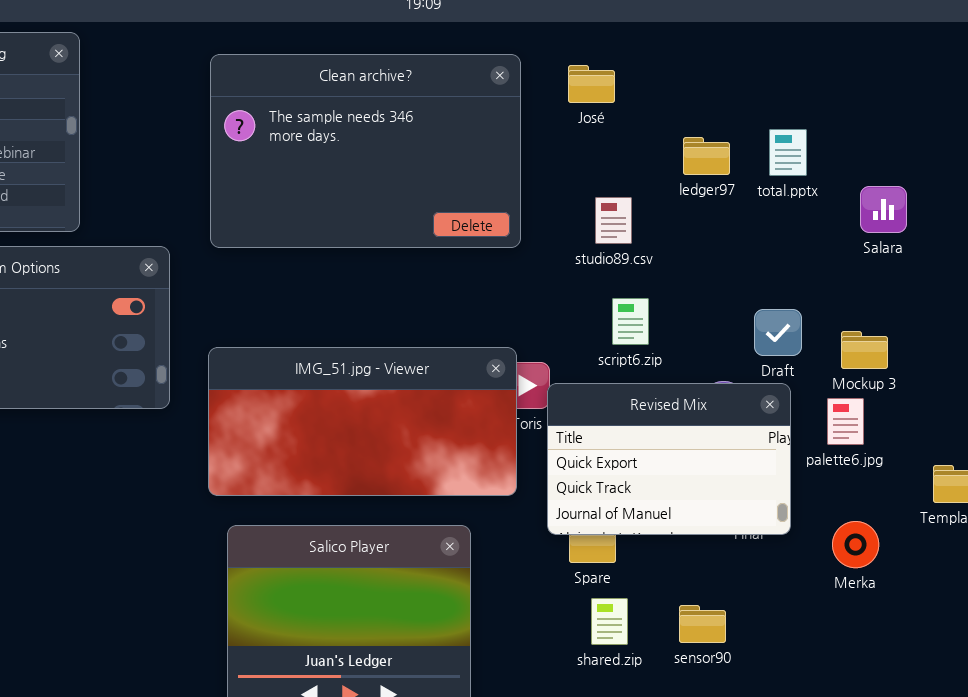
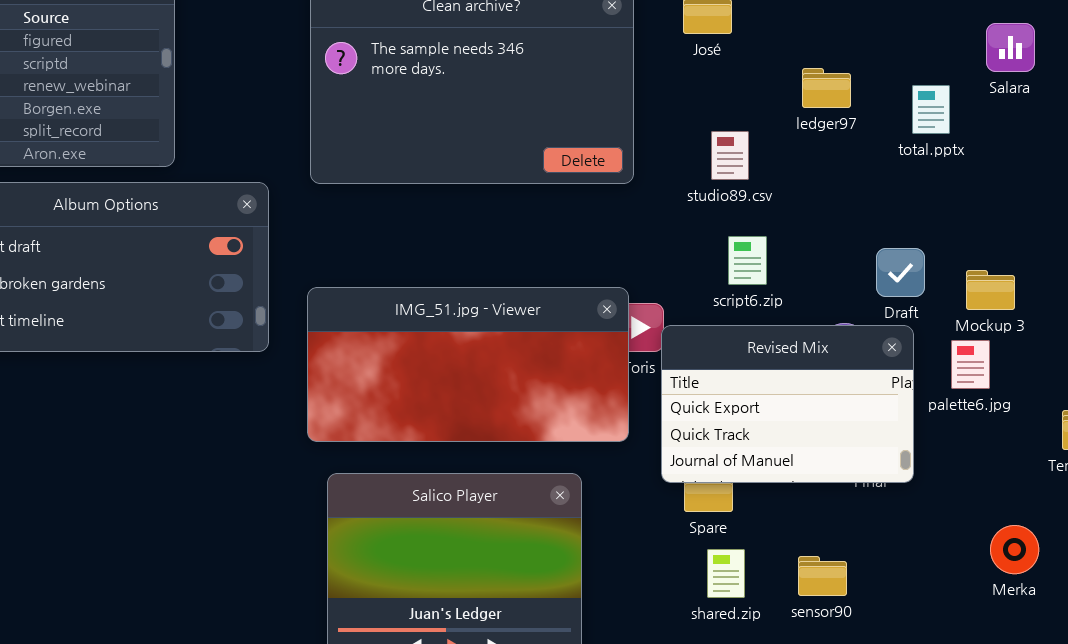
total.pptx: [769,129,807,176] -> [912,85,950,134], moved
Salara: [860,186,907,233] -> [986,23,1035,72], moved
Merka: [832,521,879,568] -> [990,525,1039,574], moved

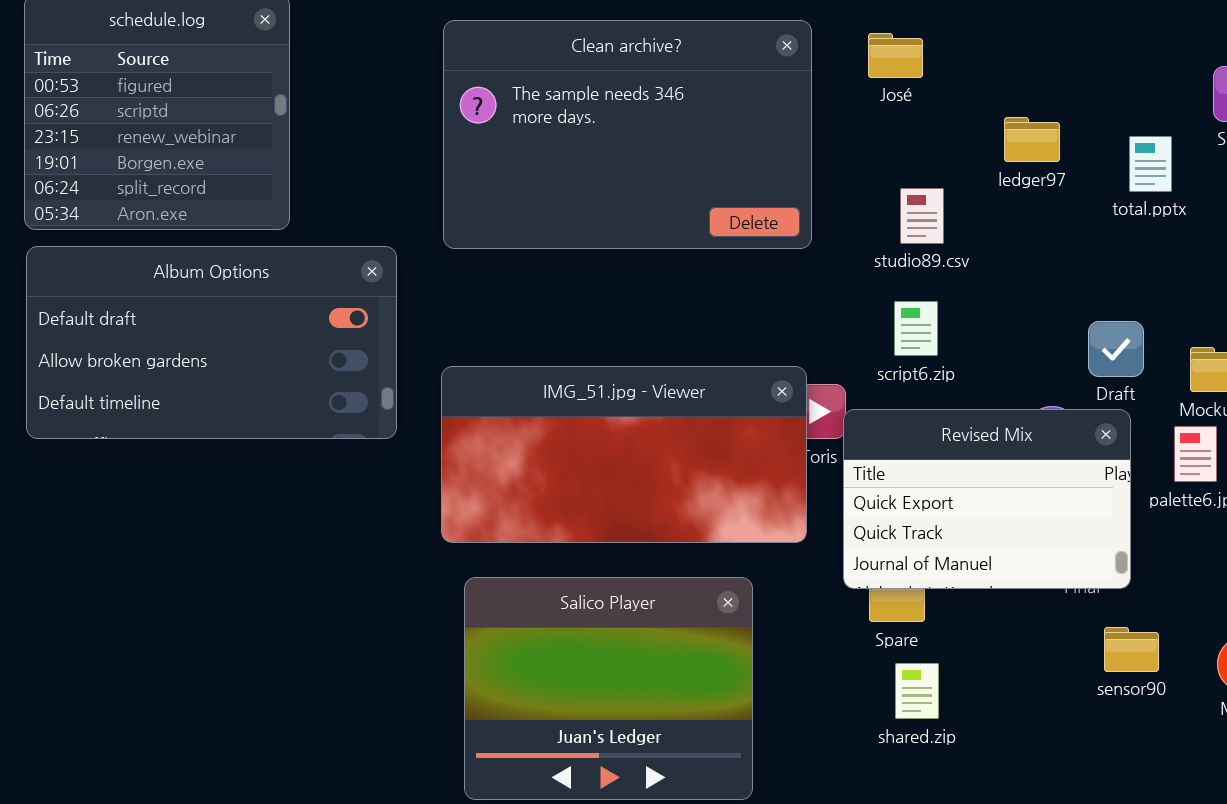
script6.zip: [728,236,767,285] -> [894,301,938,356], moved
sensor90: [798,556,847,596] -> [1104,627,1159,672], moved

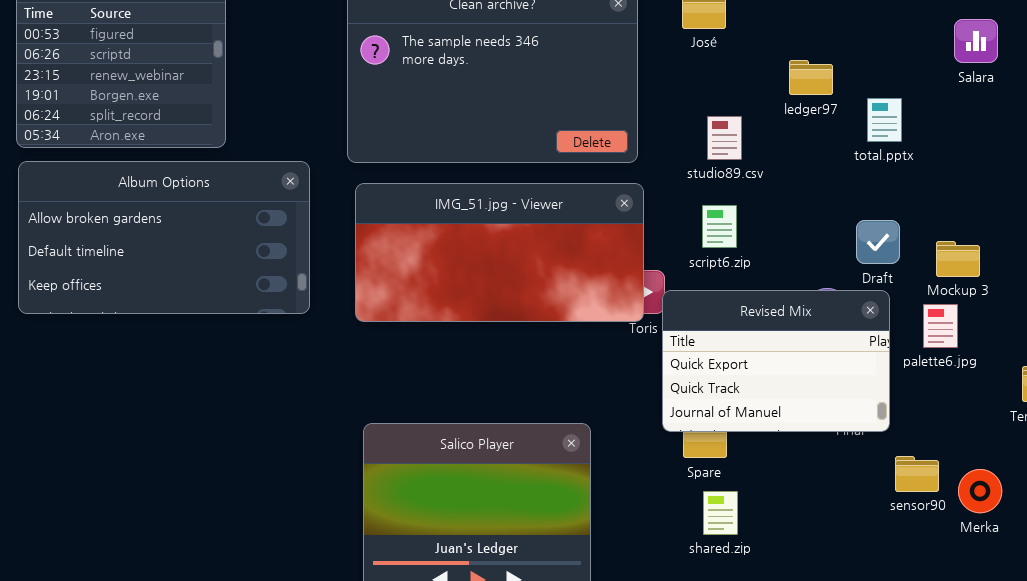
total.pptx: [1129,136,1172,192] -> [867,98,902,142], moved
Album Options: [26,246,397,439] -> [18,161,310,314], scrolled down 1 row
IMG_51.jpg - Viewer: [441,366,807,543] -> [355,183,644,322], moved
sensor90: [1104,627,1159,672] -> [895,456,939,492], moved

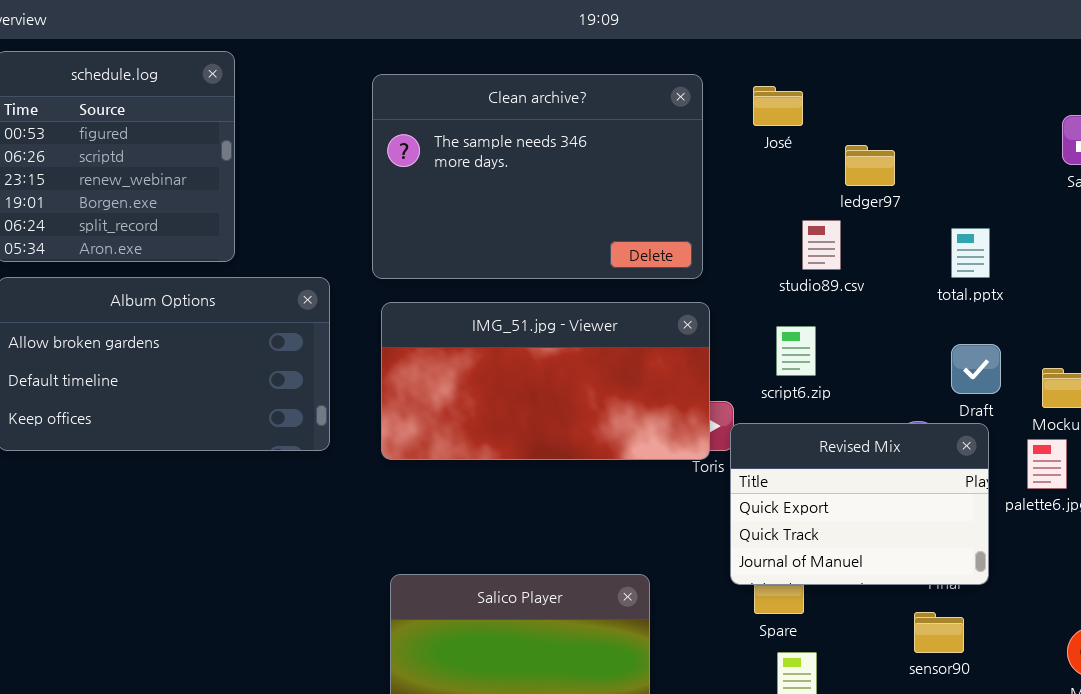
ledger97: [789,60,833,95] -> [845,145,895,186], moved
total.pptx: [867,98,902,142] -> [951,228,990,278], moved
studio89.csv: [707,116,742,160] -> [802,220,841,270], moved
sensor90: [895,456,939,492] -> [914,612,964,653], moved

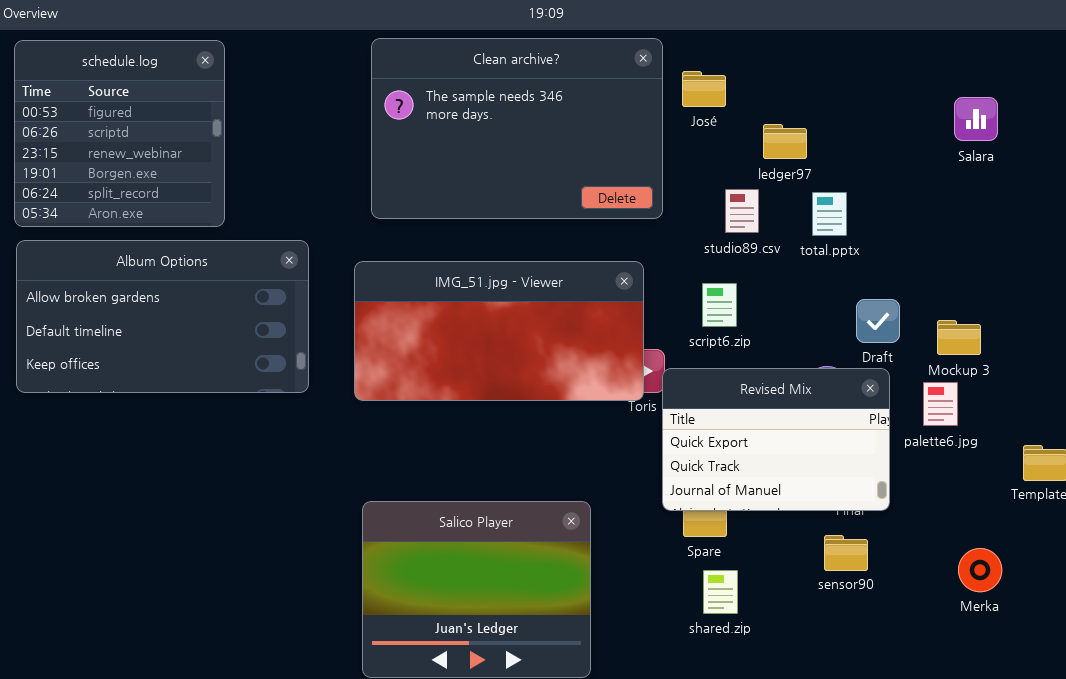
Clean archive?: [372,74,703,279] -> [371,38,663,219], moved
total.pptx: [951,228,990,278] -> [812,192,847,236], moved

